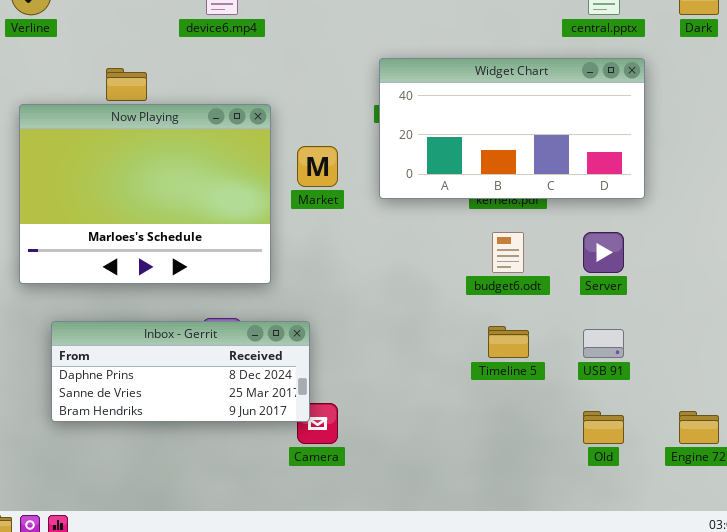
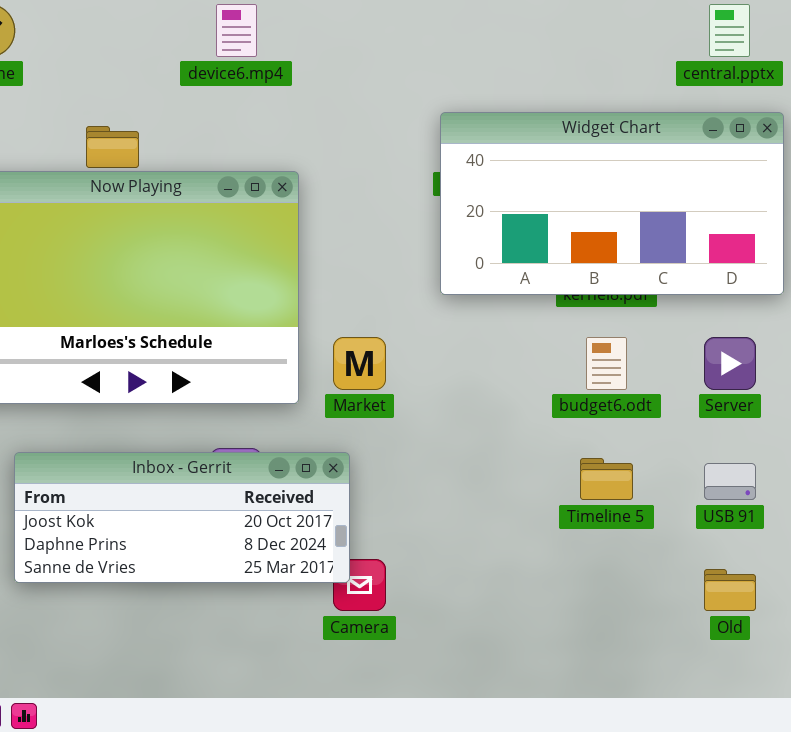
Market: [297,146,338,187] -> [333,337,386,390], moved
Inbox - Gerrit: [51,321,310,422] -> [14,452,350,583], scrolled up 1 row

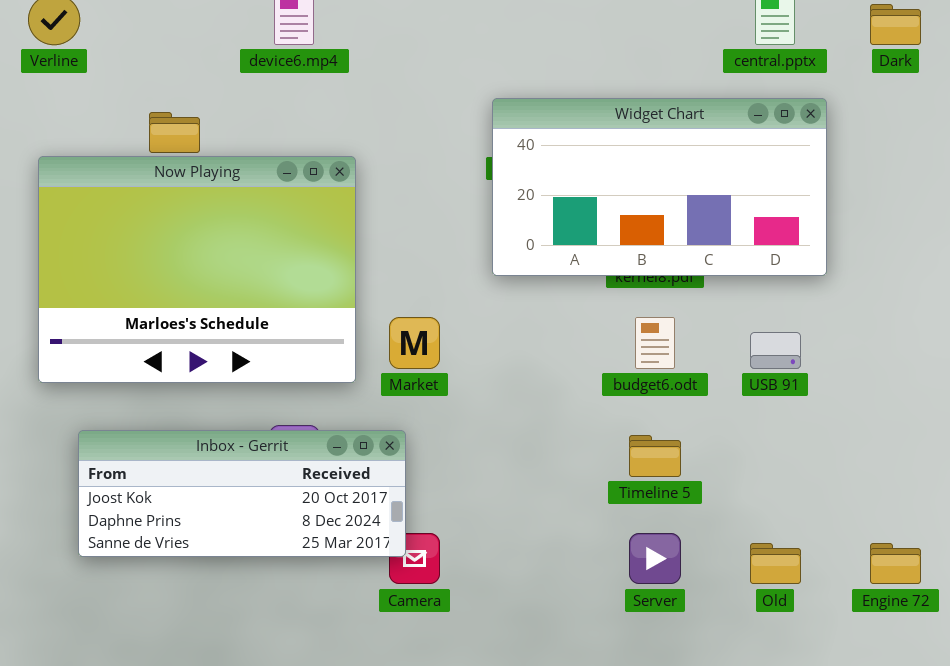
Server: [704,337,756,390] -> [629,533,681,584], moved
USB 91: [704,463,756,500] -> [750,332,801,369], moved

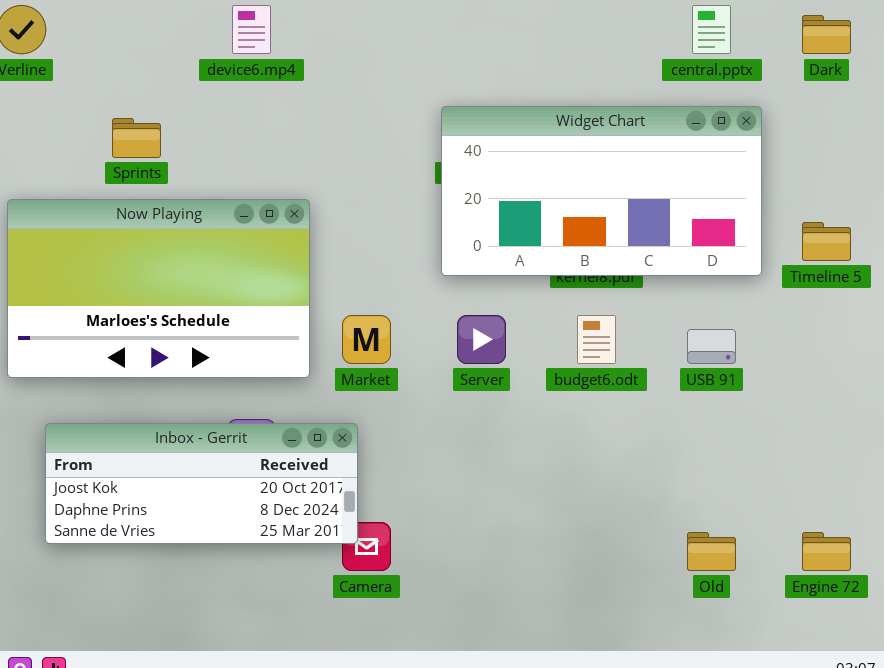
Now Playing: [38,156,356,383] -> [7,199,310,378], resized
Timeline 5: [629,435,681,477] -> [802,222,851,261], moved
Server: [629,533,681,584] -> [457,315,506,364], moved

